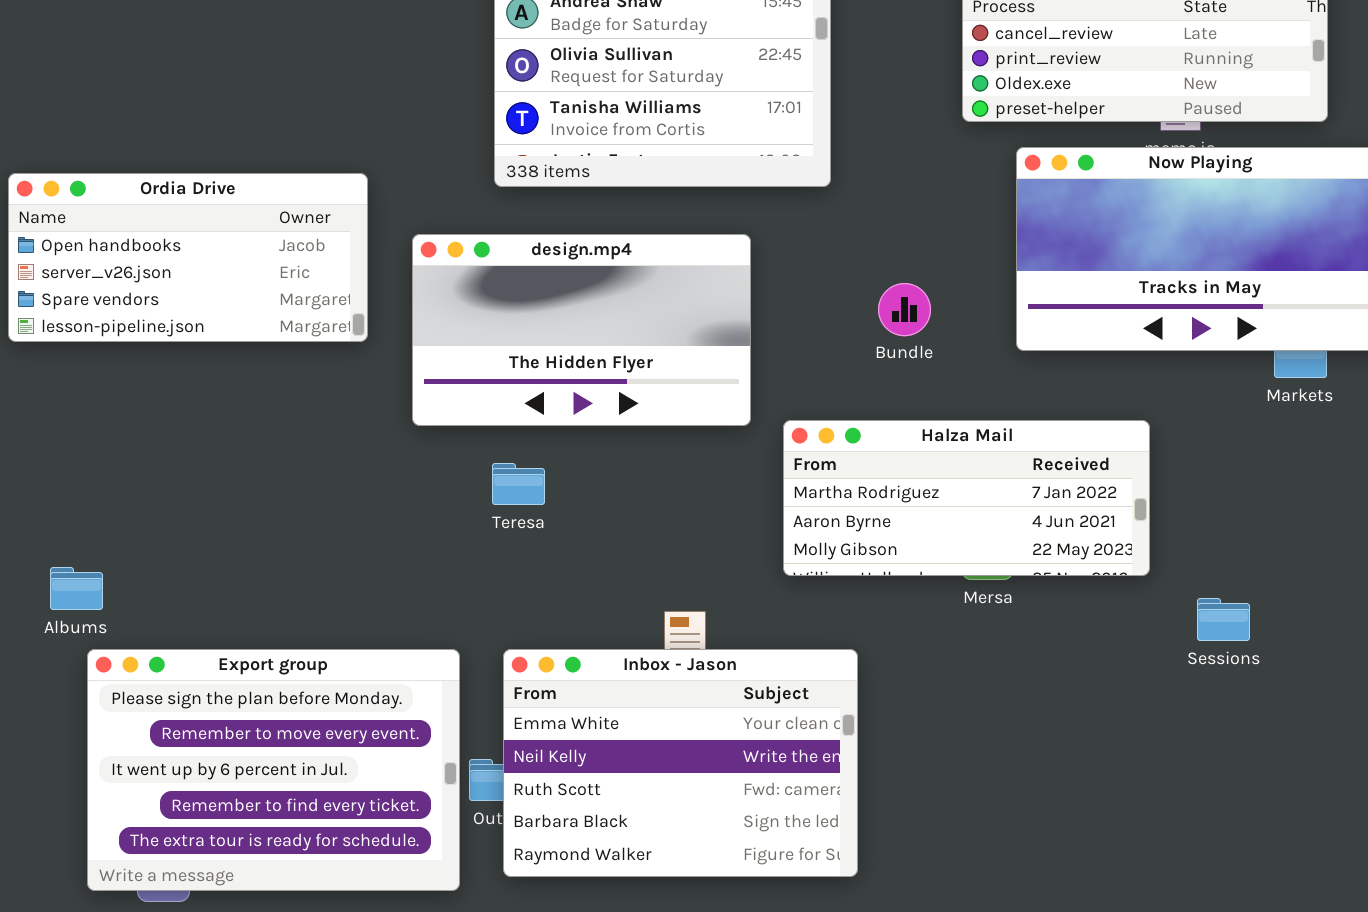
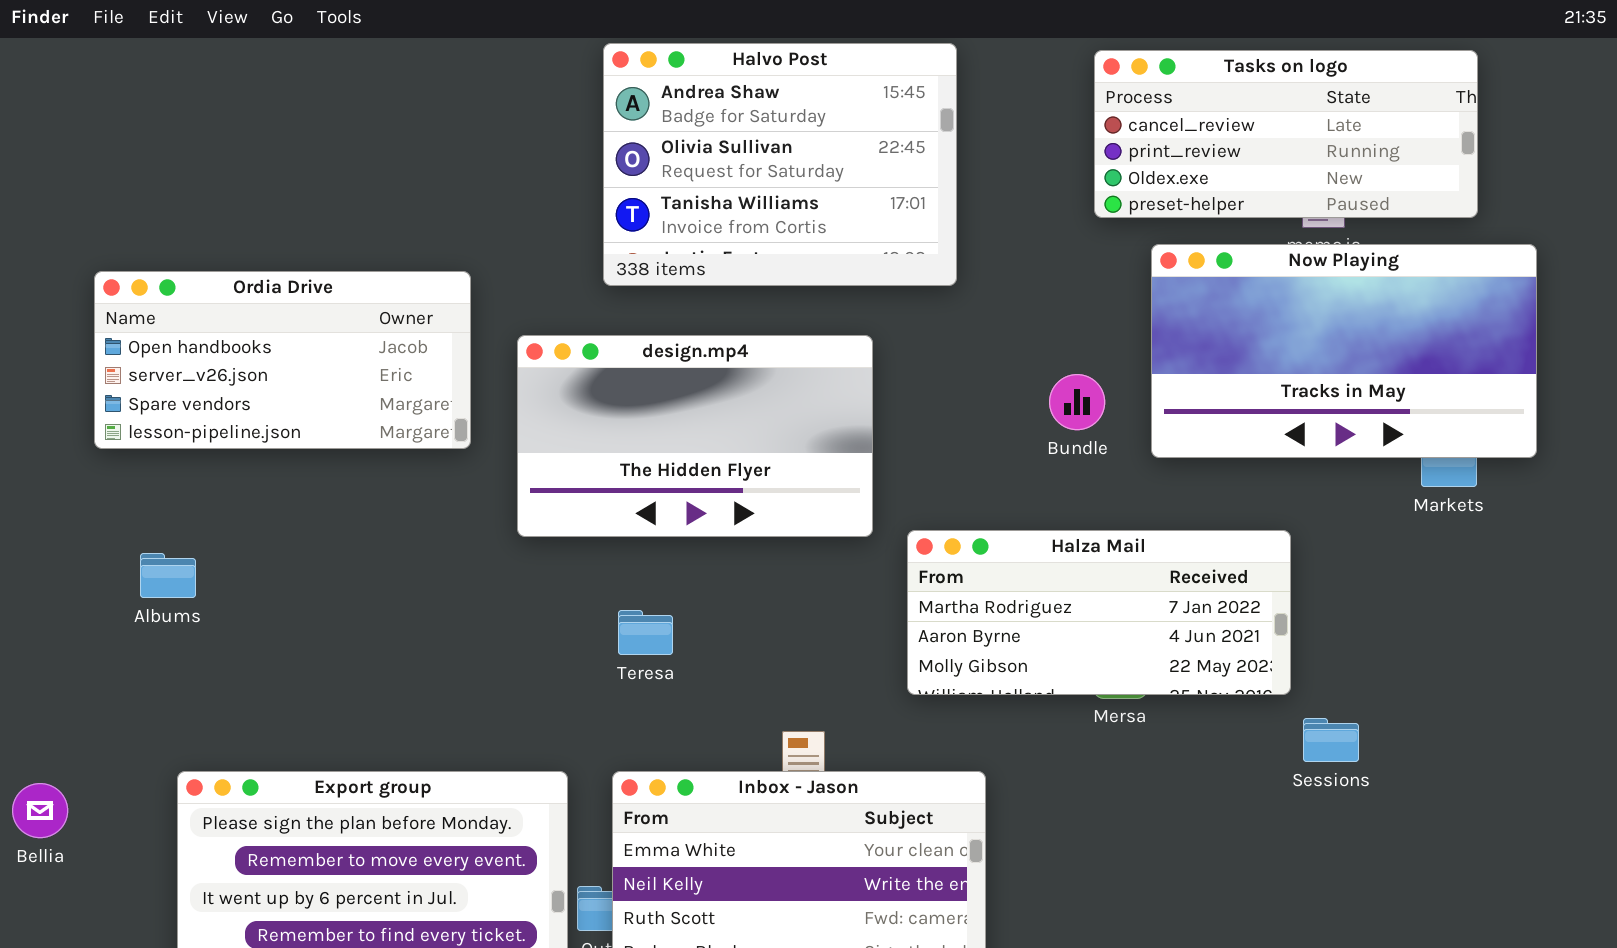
Bundle: [878,283,931,336] -> [1049,374,1105,430], moved
Teresa: [492,463,545,505] -> [618,610,673,655], moved
Albums: [50,567,103,610] -> [140,553,196,598], moved
Sessions: [1197,598,1250,641] -> [1303,718,1359,762], moved

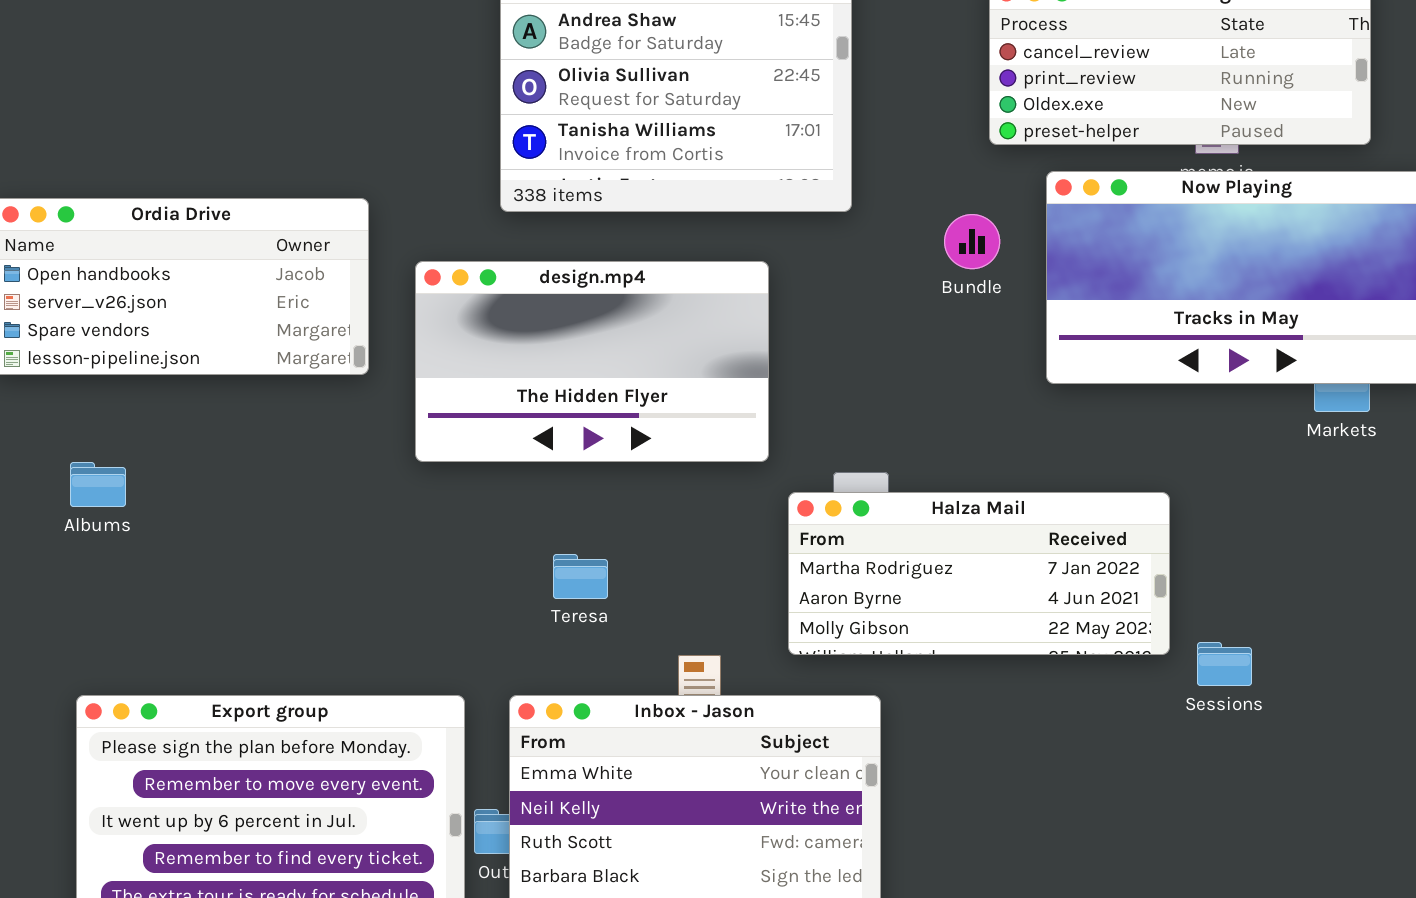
Bundle: [1049,374,1105,430] -> [944,214,1000,269], moved
Halza Mail: [907,530,1291,695] -> [788,492,1170,655], moved
Albums: [140,553,196,598] -> [70,462,126,507], moved
Teresa: [618,610,673,655] -> [553,554,608,599], moved

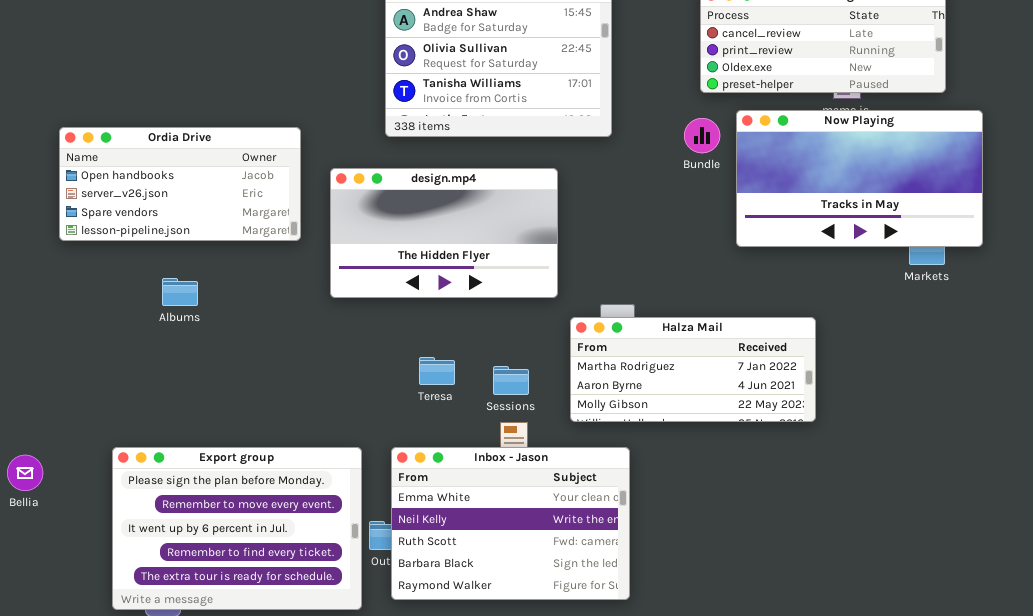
Bundle: [944,214,1000,269] -> [684,118,720,153], moved
Albums: [70,462,126,507] -> [162,278,198,306], moved
Sessions: [1197,642,1252,686] -> [493,366,529,395], moved

